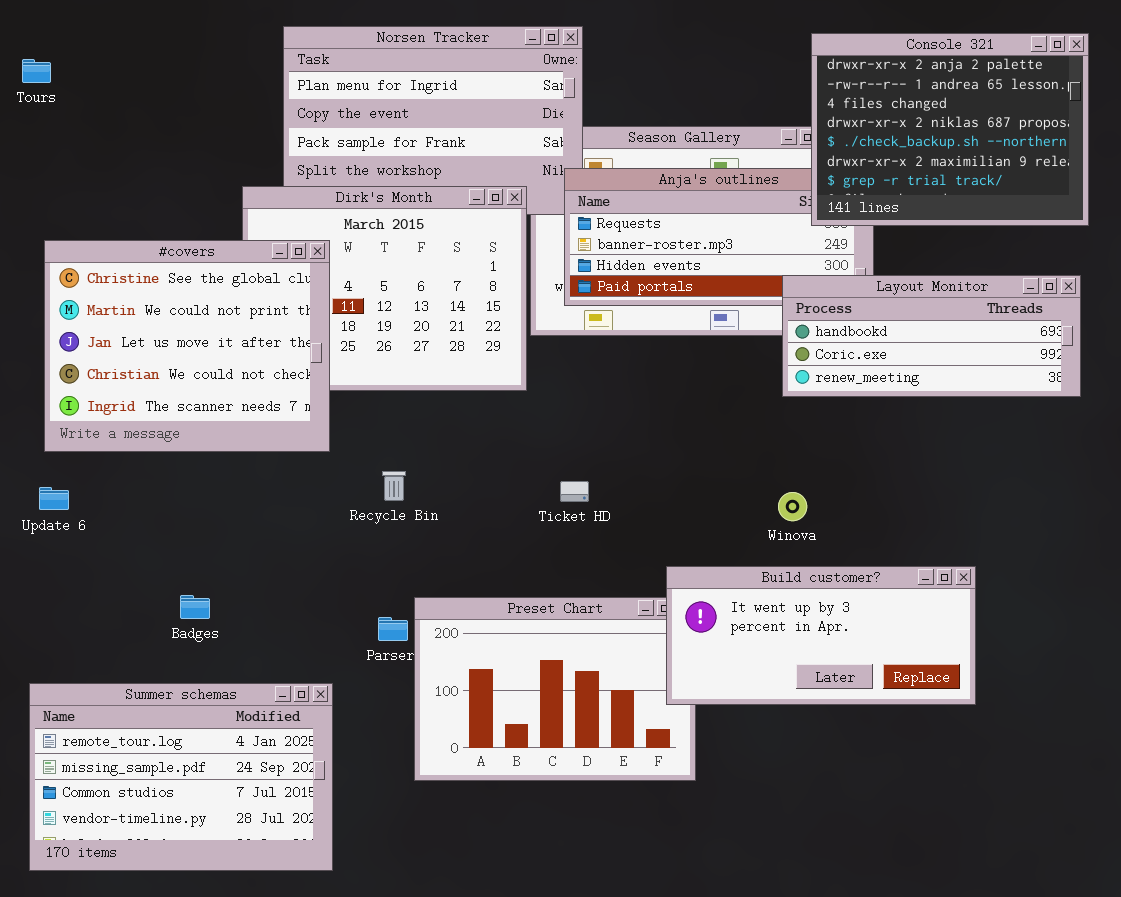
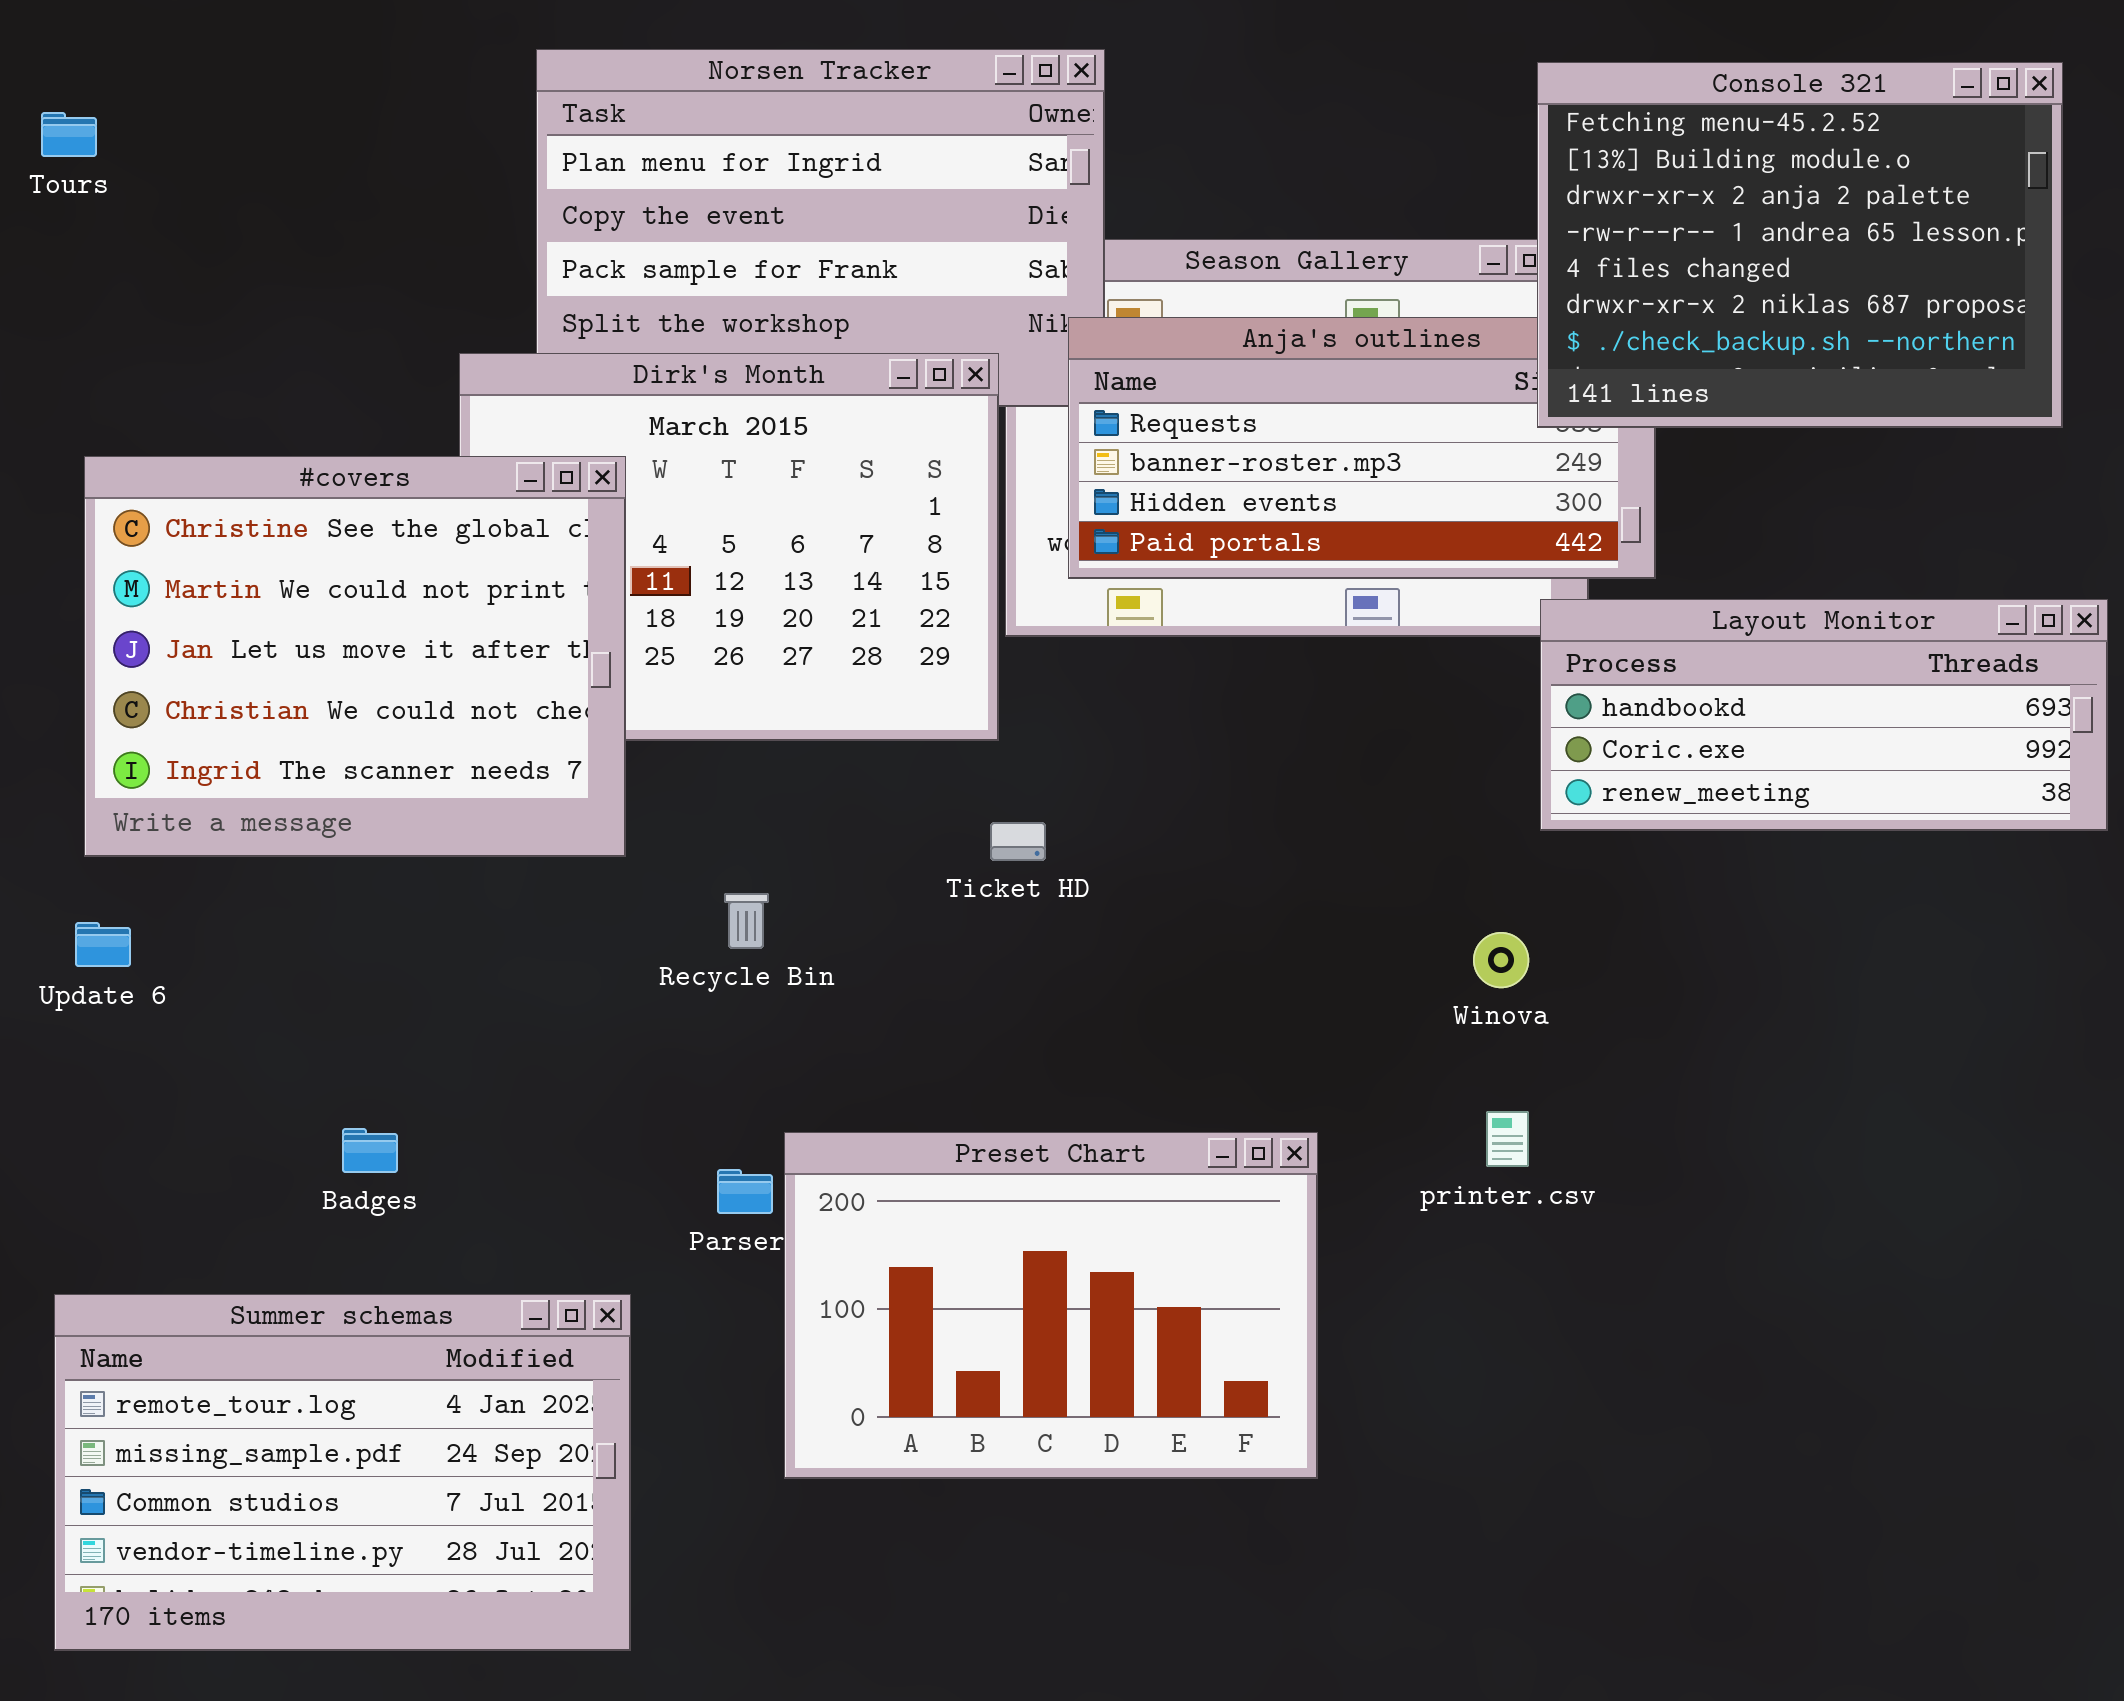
Console 321: [811,33,1089,226] -> [1537,62,2063,428], scrolled up 2 rows
Layout Monitor: [782,275,1081,397] -> [1540,599,2108,831], moved
Ticket HD: [560,481,589,502] -> [990,822,1046,861], moved
Build customer?: [666,566,976,705] -> none, closed

